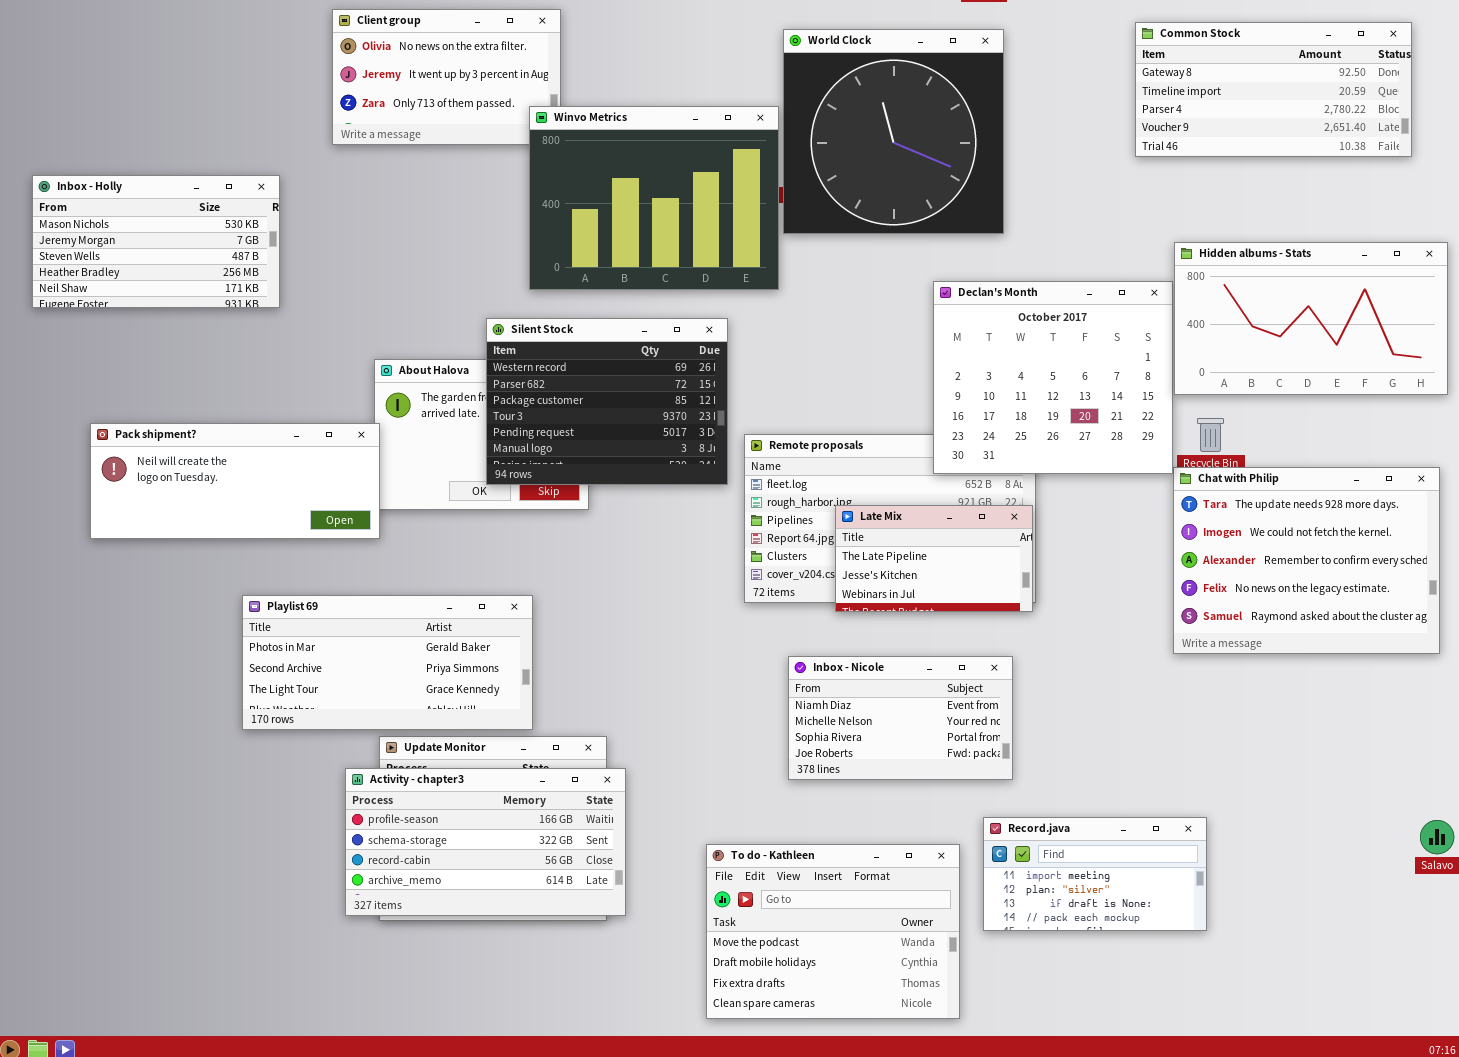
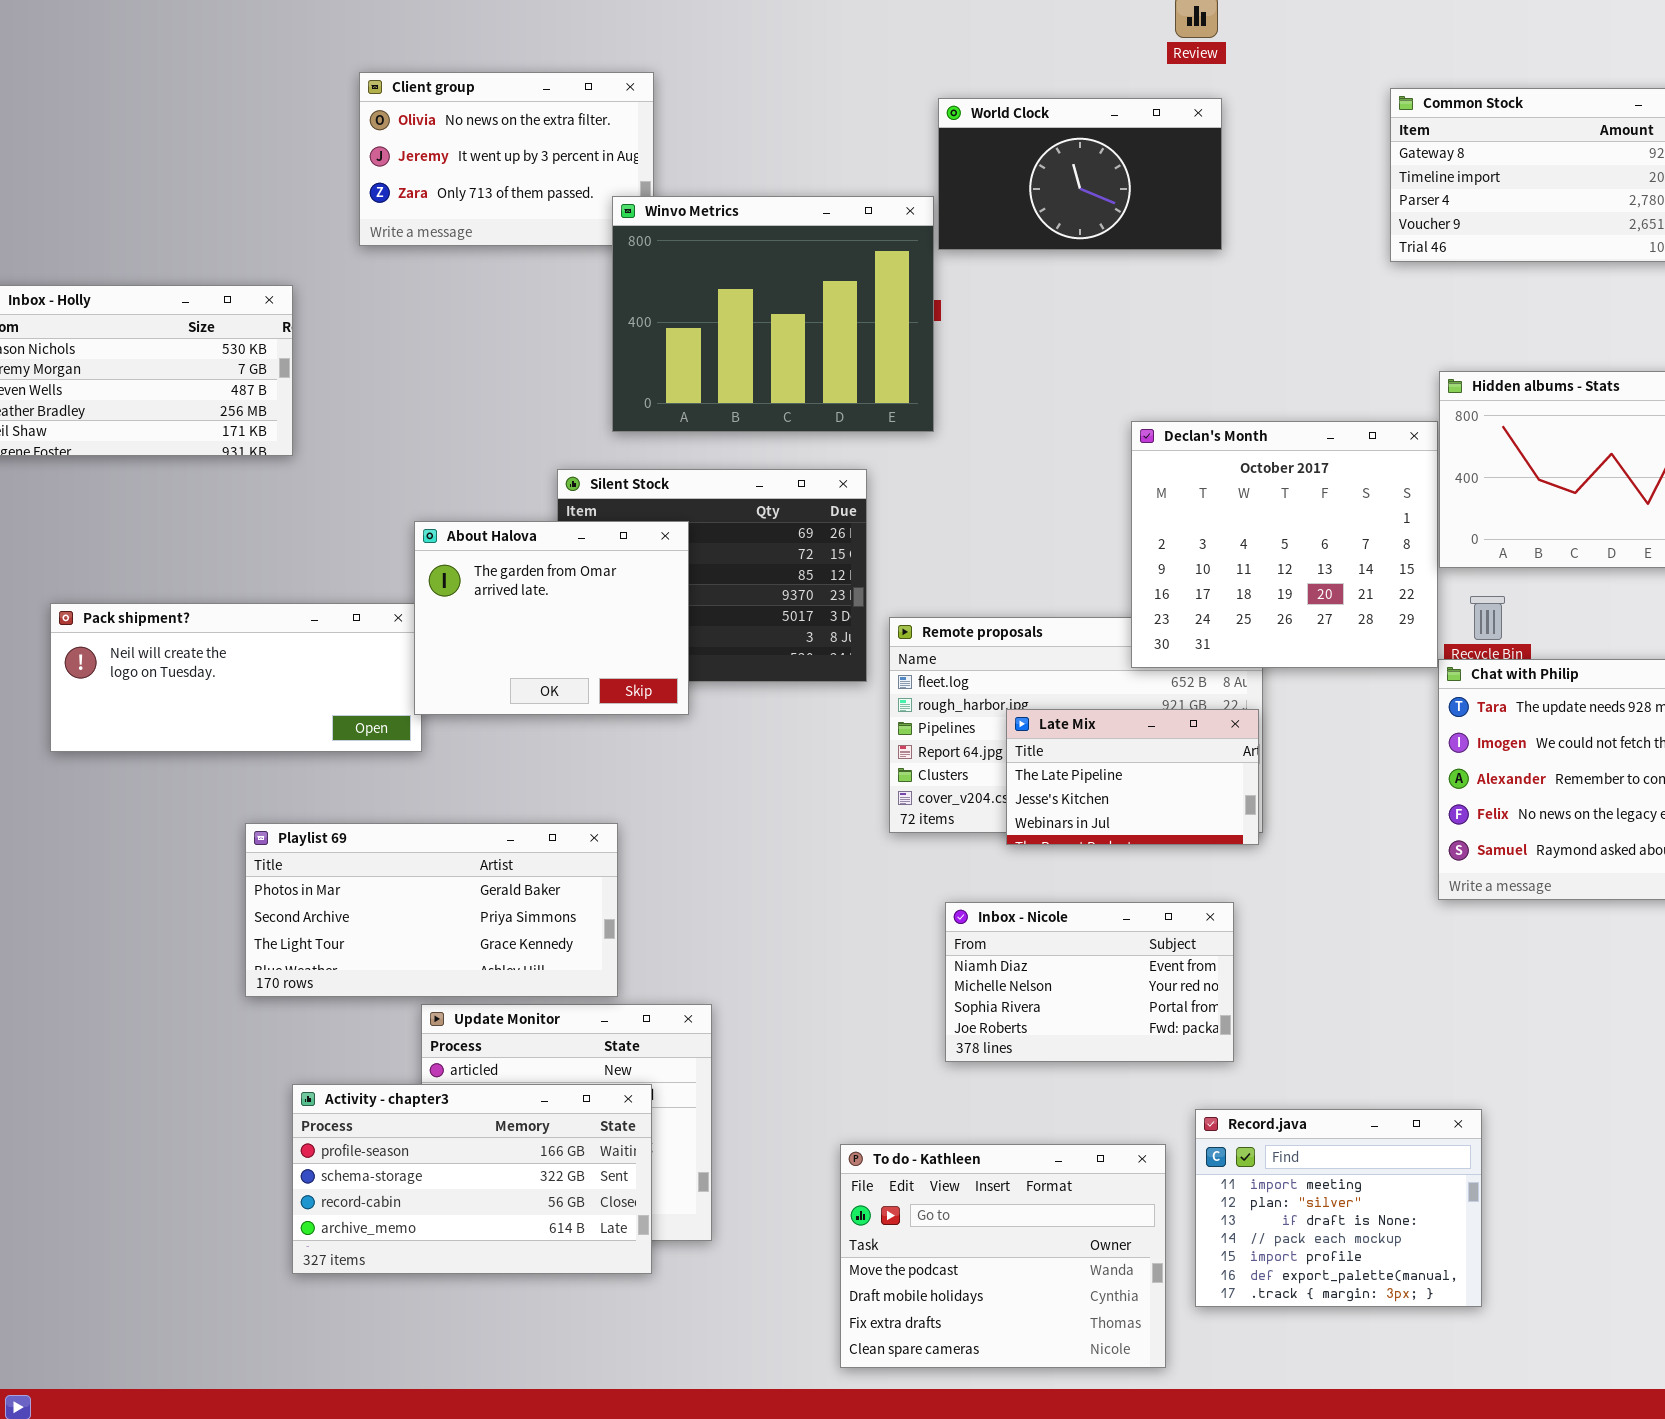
World Clock: [783,29,1004,234] -> [938,98,1222,250], resized
About Halova: [374,359,589,510] -> [414,521,689,715], raised
Activity - chapter3: [345,768,626,916] -> [292,1084,652,1274], moved
Record.java: [983,817,1207,931] -> [1195,1109,1482,1307], resized

